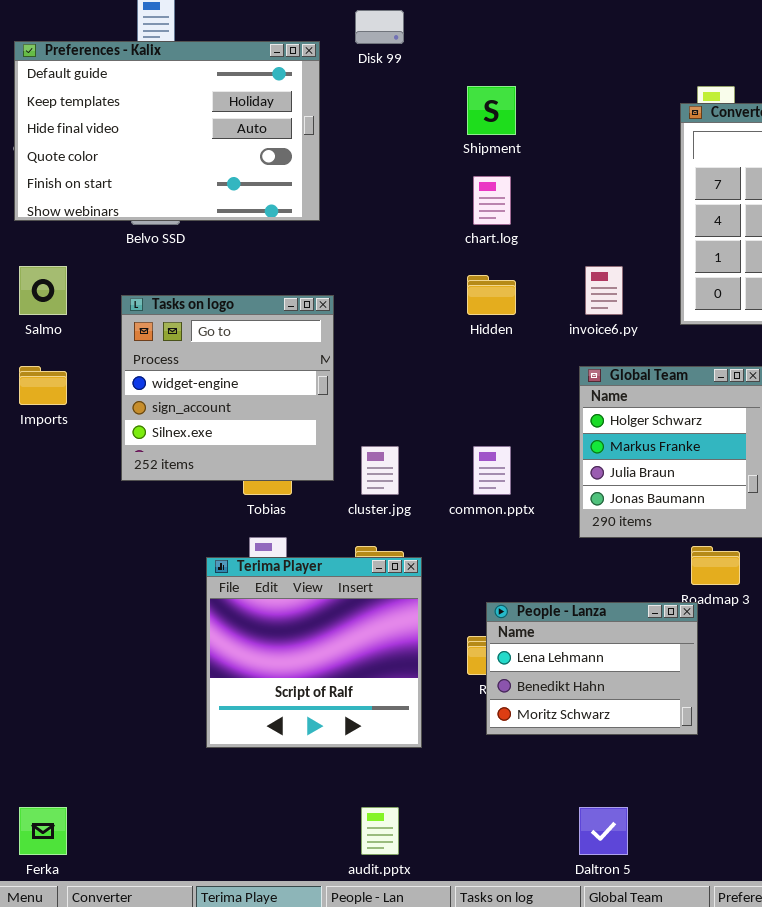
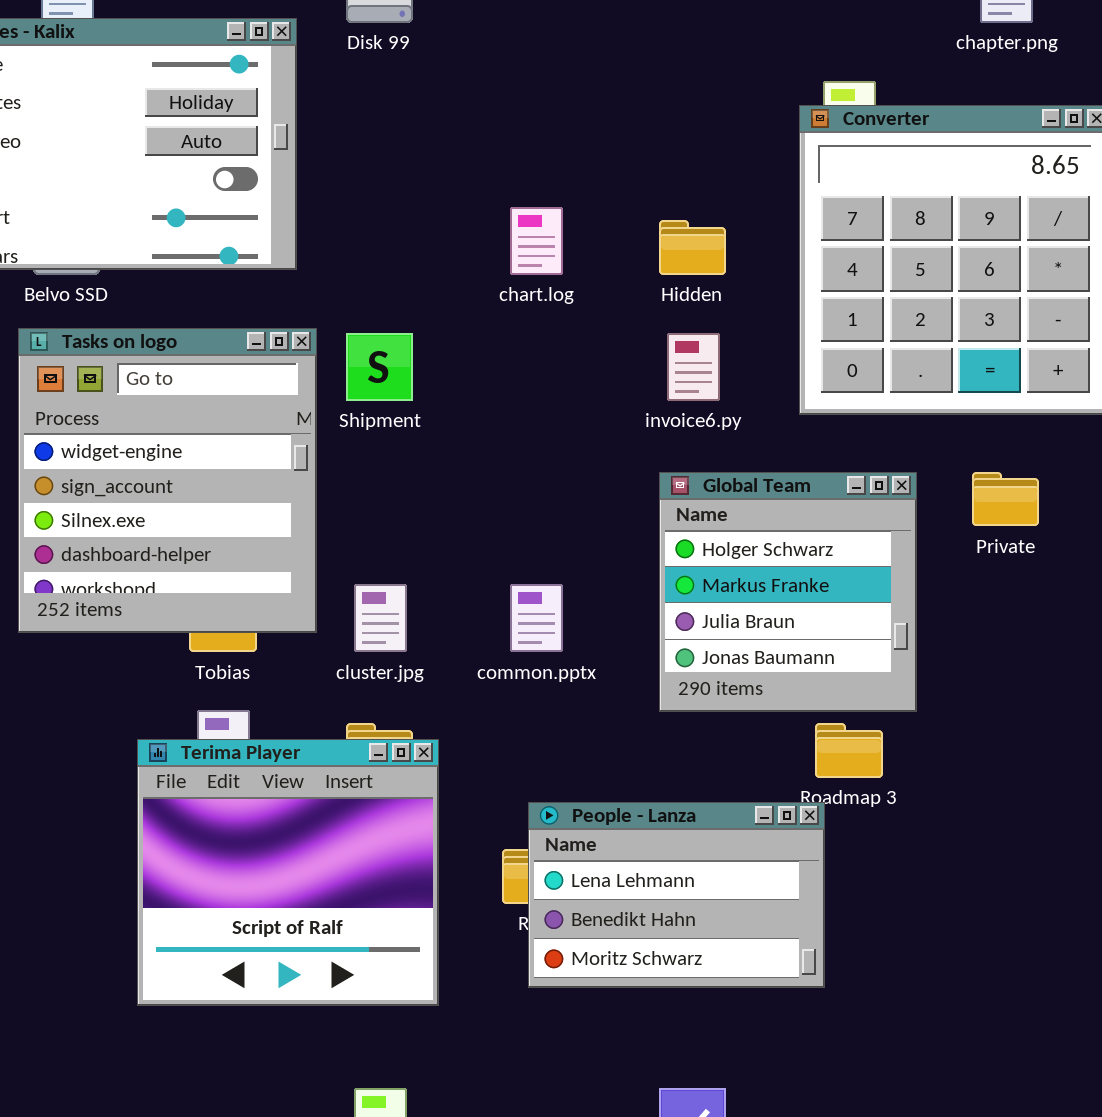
Shipment: [467,86,516,135] -> [346,333,413,401], moved
Hidden: [467,275,516,315] -> [659,220,726,275], moved
Tasks on logo: [121,295,334,481] -> [18,328,317,633], resized

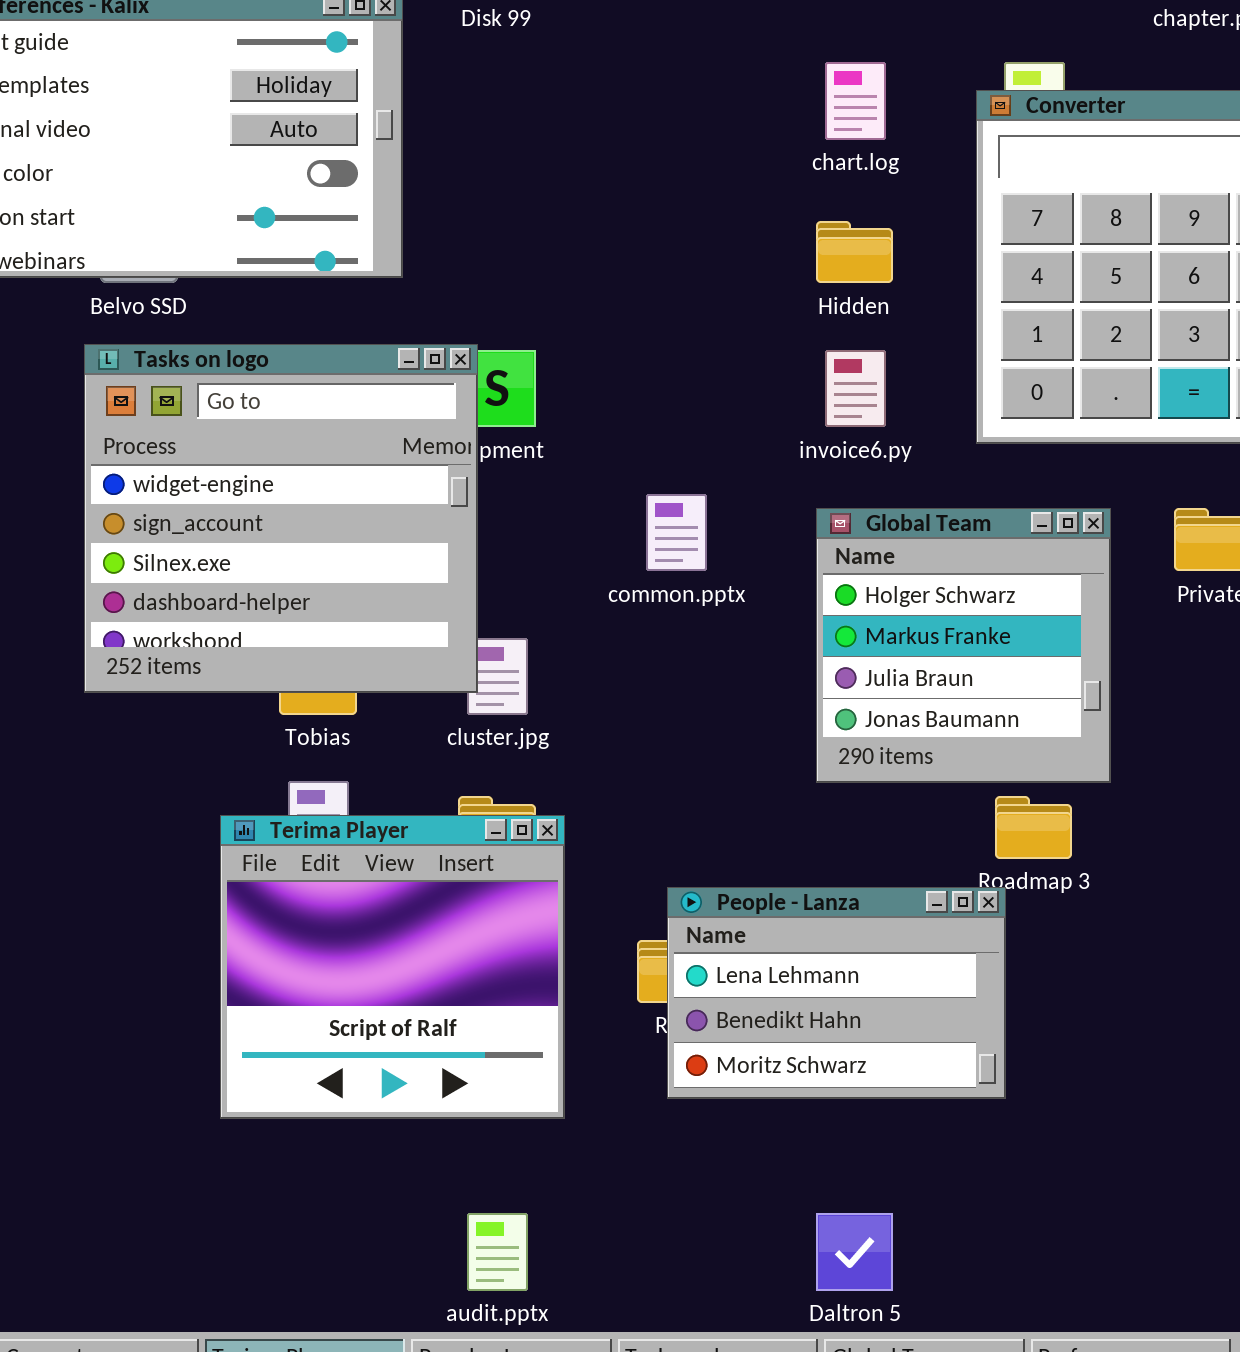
chart.log: [510,207,563,275] -> [825,62,886,140], moved
Tasks on logo: [18,328,317,633] -> [84,344,478,693], resized
common.pptx: [510,584,563,652] -> [646,494,707,571], moved

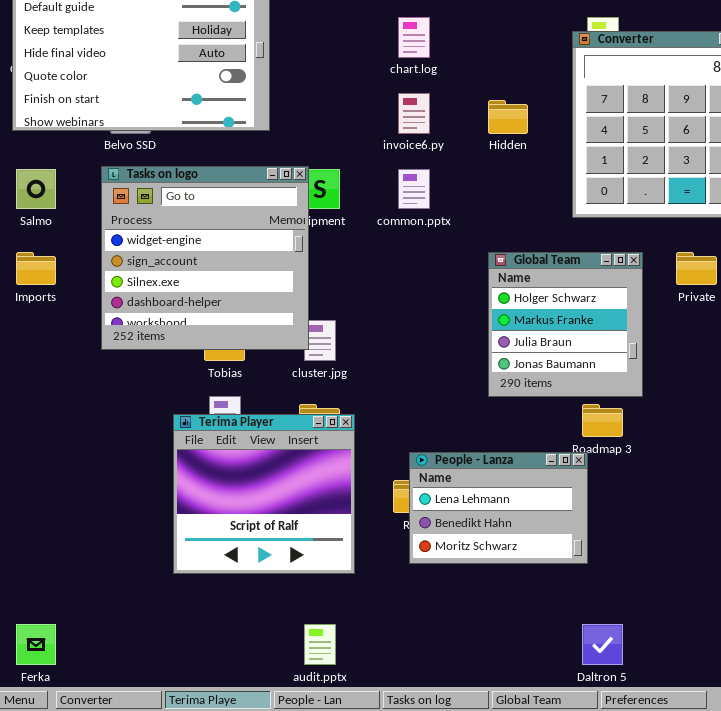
chart.log: [825,62,886,140] -> [398,17,430,58], moved
invoice6.py: [825,350,886,427] -> [398,93,430,134], moved
common.pptx: [646,494,707,571] -> [398,169,430,209], moved
Daltron 5: [816,1213,893,1291] -> [582,624,623,665], moved

